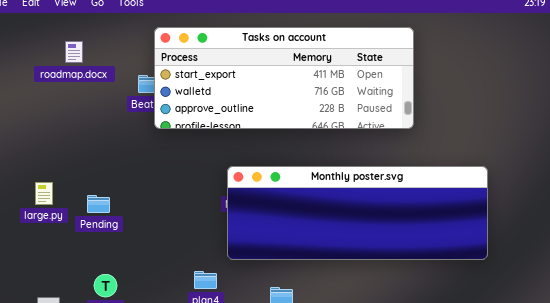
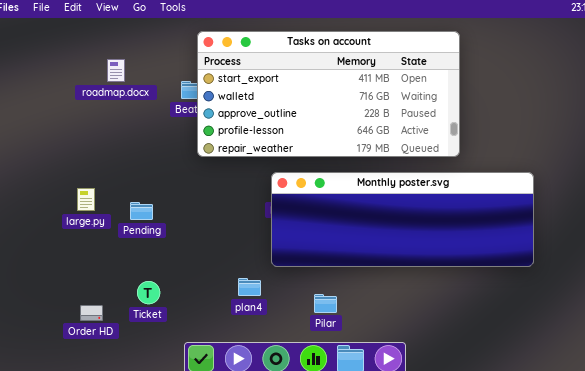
Tasks on account: [154,27,414,129] -> [197,31,460,157], resized
roadmap.docx: [65,41,83,63] -> [107,59,125,82], moved

